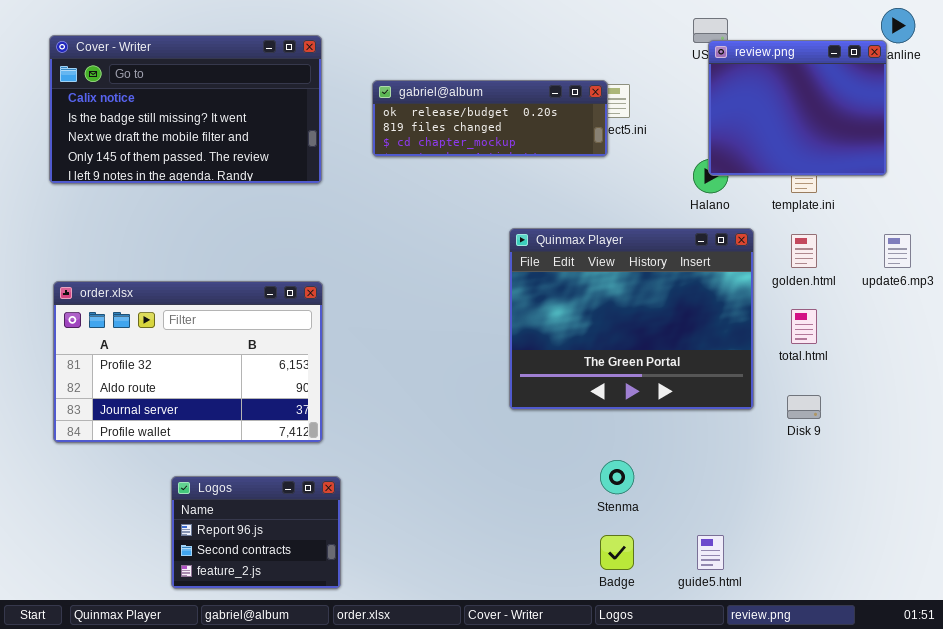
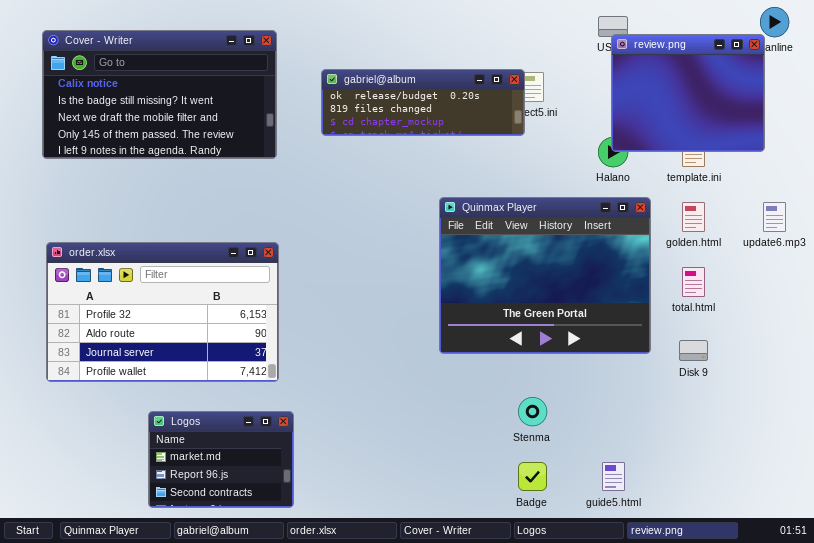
Logos: [171,476,341,589] -> [148,411,294,508], scrolled up 1 row

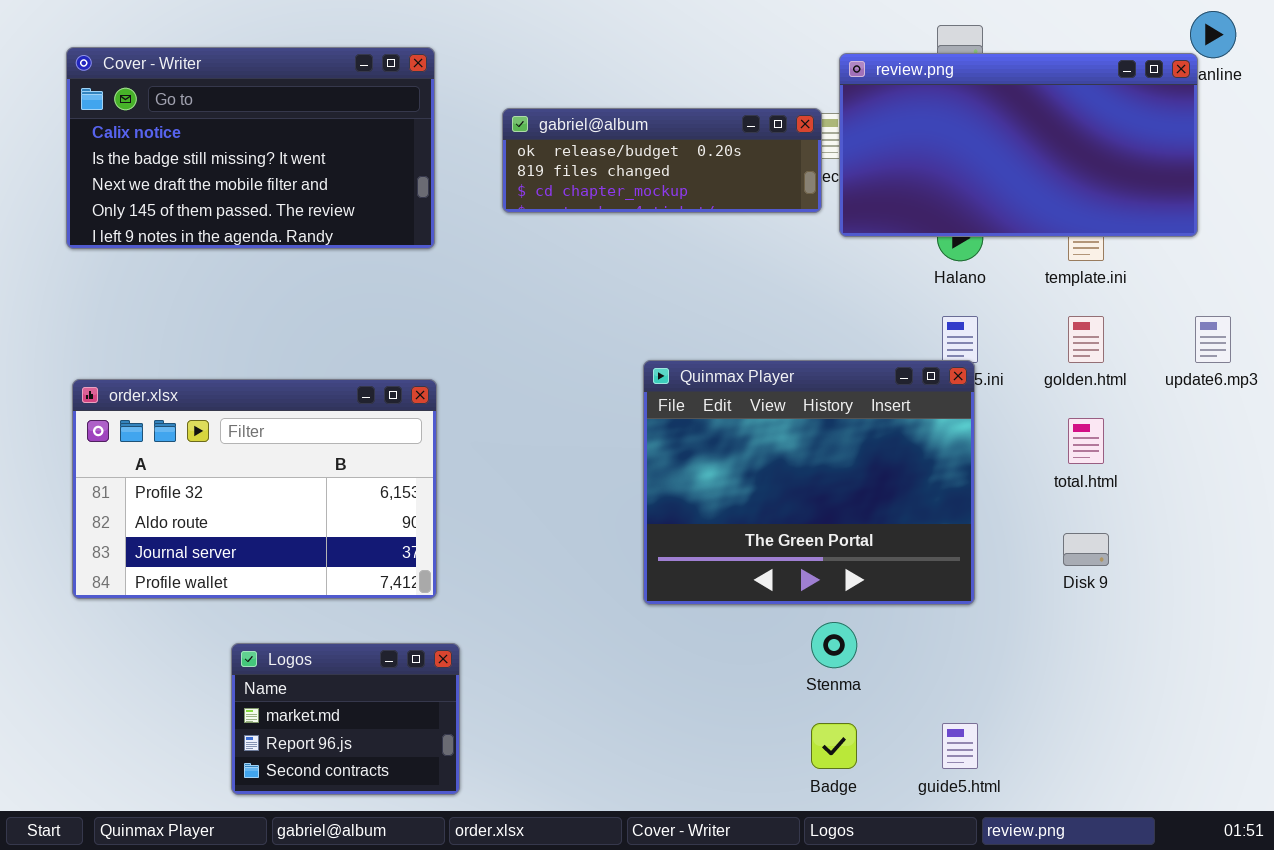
review.png: [611,34,765,152] -> [839,53,1198,237], resized
Quinmax Player: [439,197,651,354] -> [643,360,975,605], moved

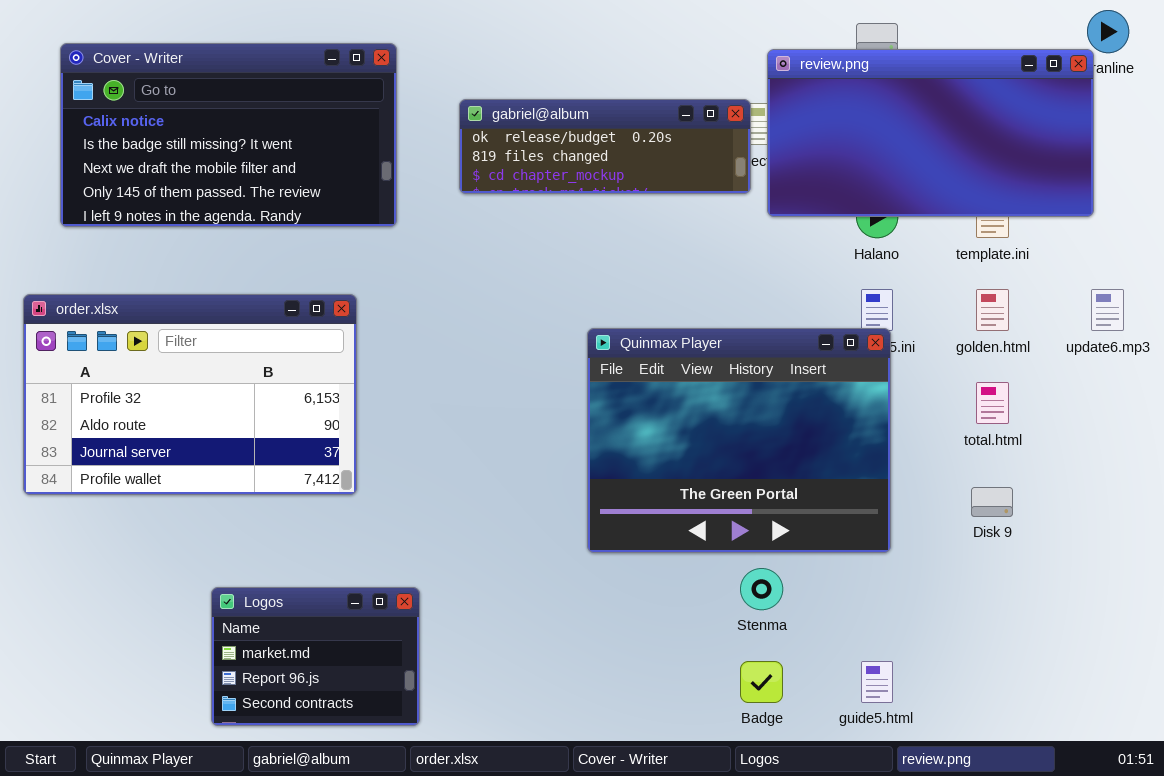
order.xlsx: [72,379,437,599] -> [23,294,357,495], moved

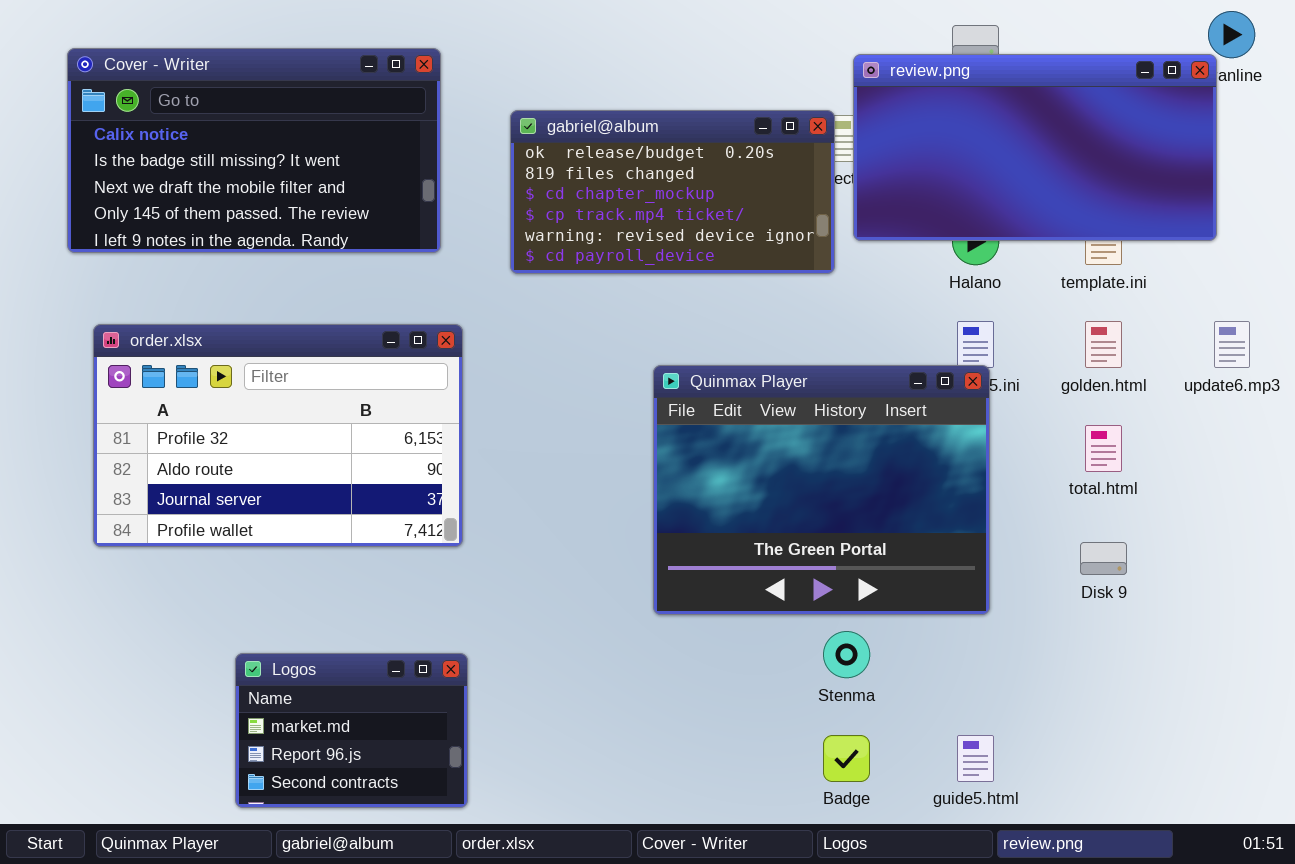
gabriel@album: [459,99,751,194] -> [510,110,835,274], resized
order.xlsx: [23,294,357,495] -> [93,324,463,547], moved

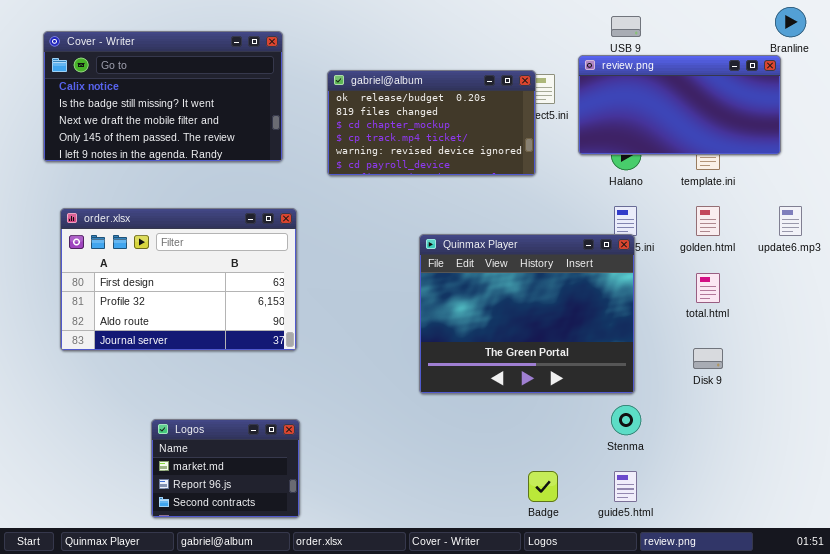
review.png: [853,54,1217,241] -> [578,55,781,155], resized
order.xlsx: [93,324,463,547] -> [60,208,297,351], scrolled up 1 row
Stenma: [823,631,870,678] -> [611,405,641,435], moved

